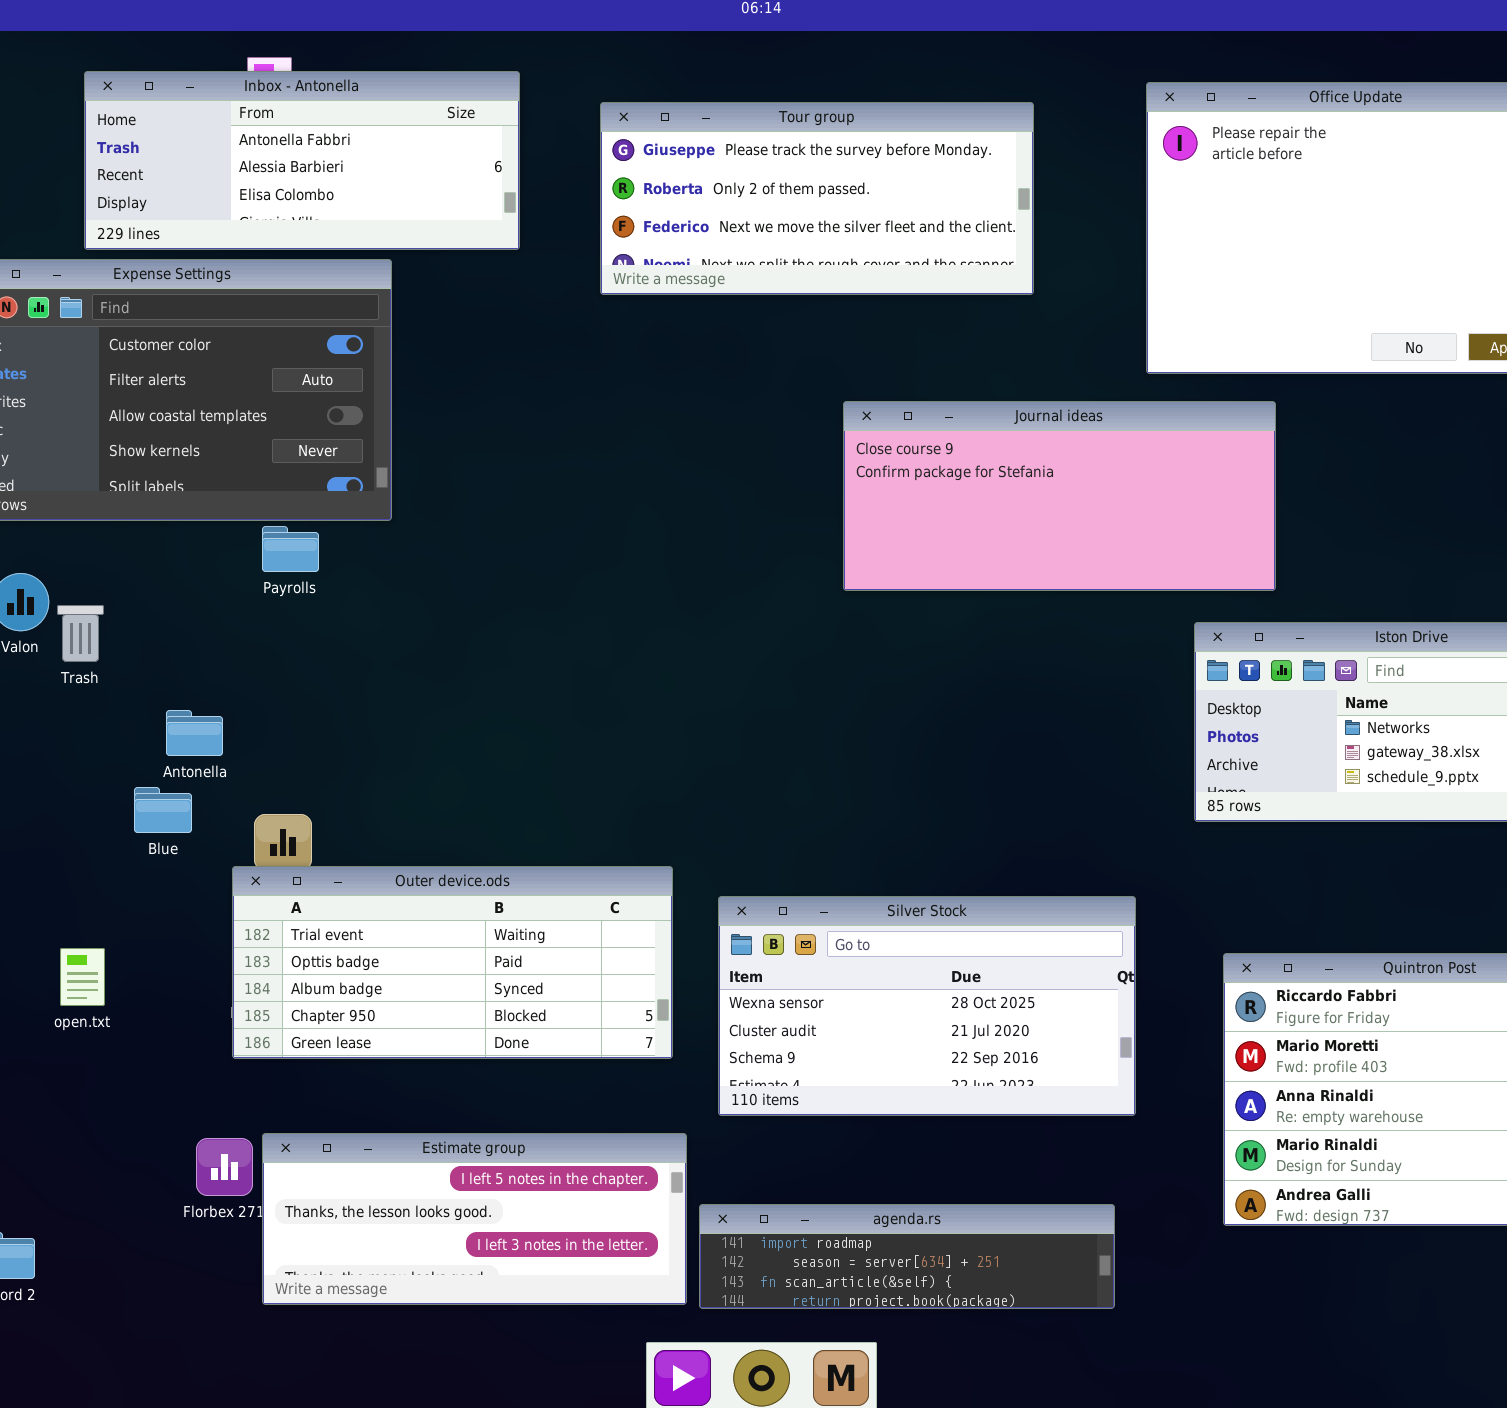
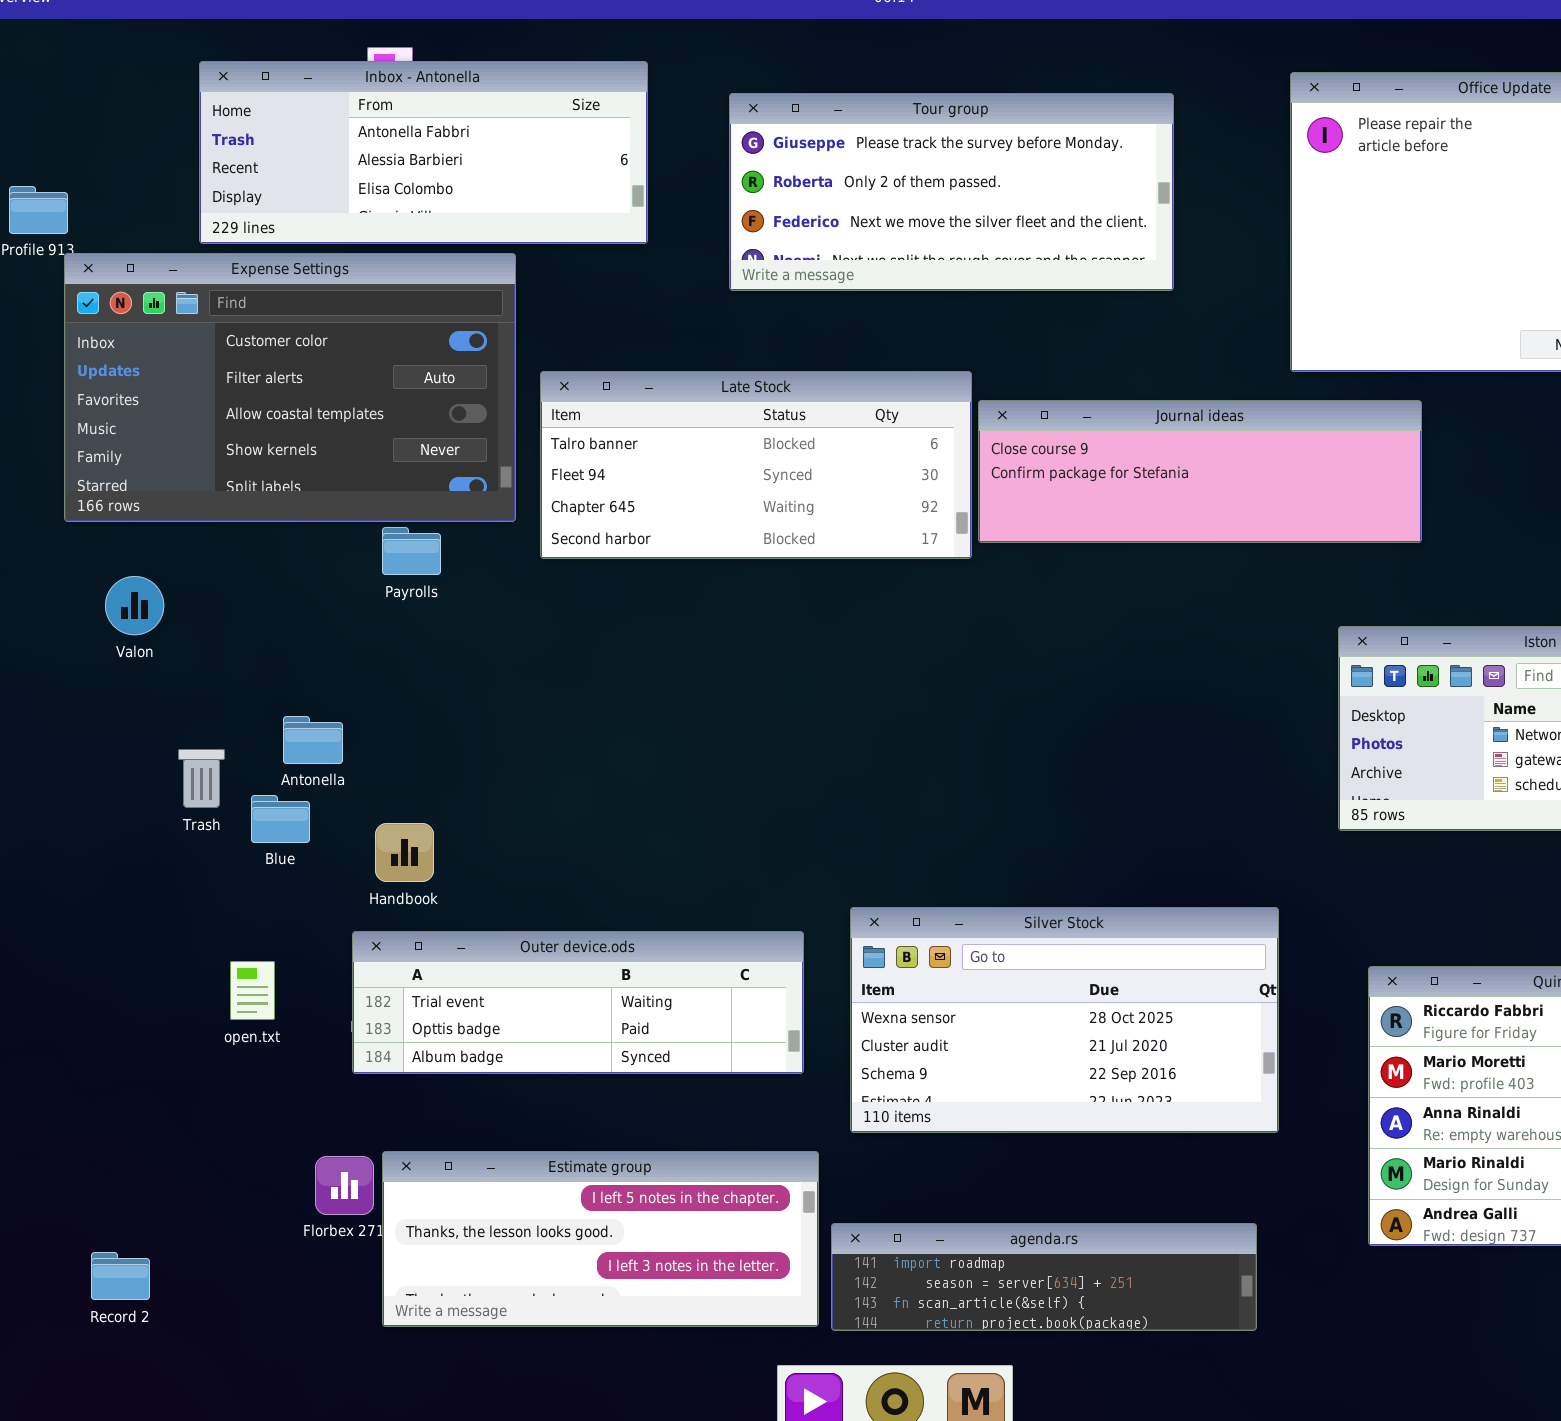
Late Stock: none -> [540,371,972,559], opened
Journal ideas: [843,401,1276,591] -> [978,400,1422,543], resized
Trash: [57,605,104,662] -> [178,749,225,808], moved
Outer device.ods: [232,866,673,1059] -> [352,931,804,1074], resized
open.txt: [60,948,105,1006] -> [230,961,275,1020], moved

